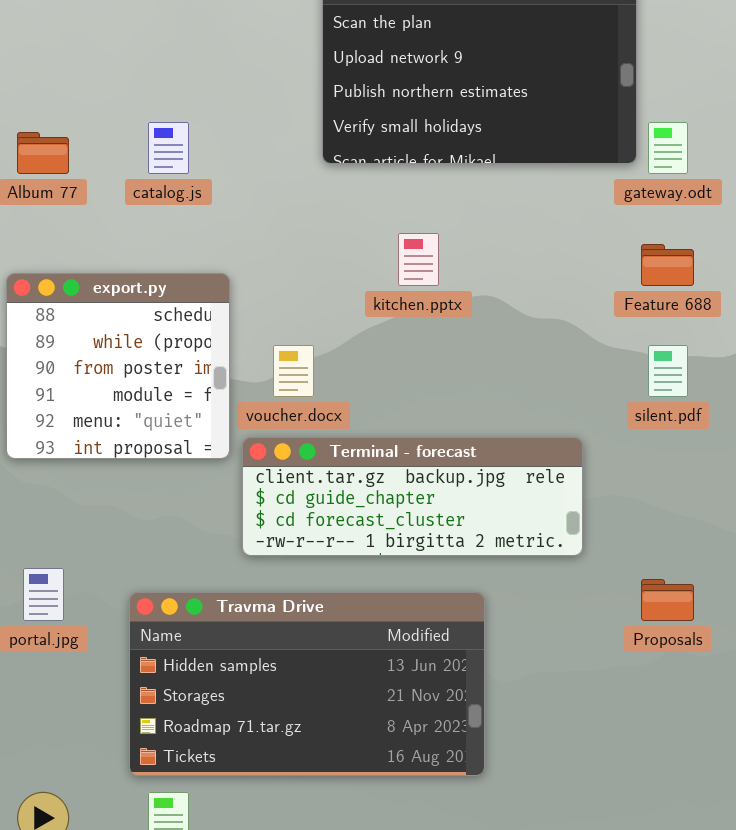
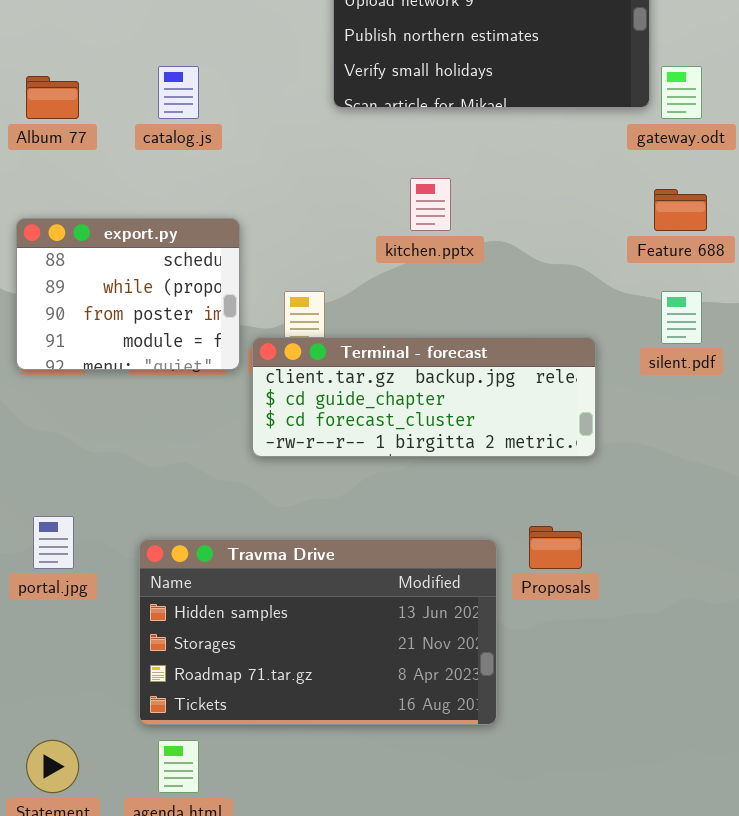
export.py: [6,273,230,459] -> [16,218,240,370], resized
Terminal - forecast: [242,437,583,556] -> [252,337,596,457], moved
Proposals: [641,579,694,621] -> [529,526,582,569], moved

